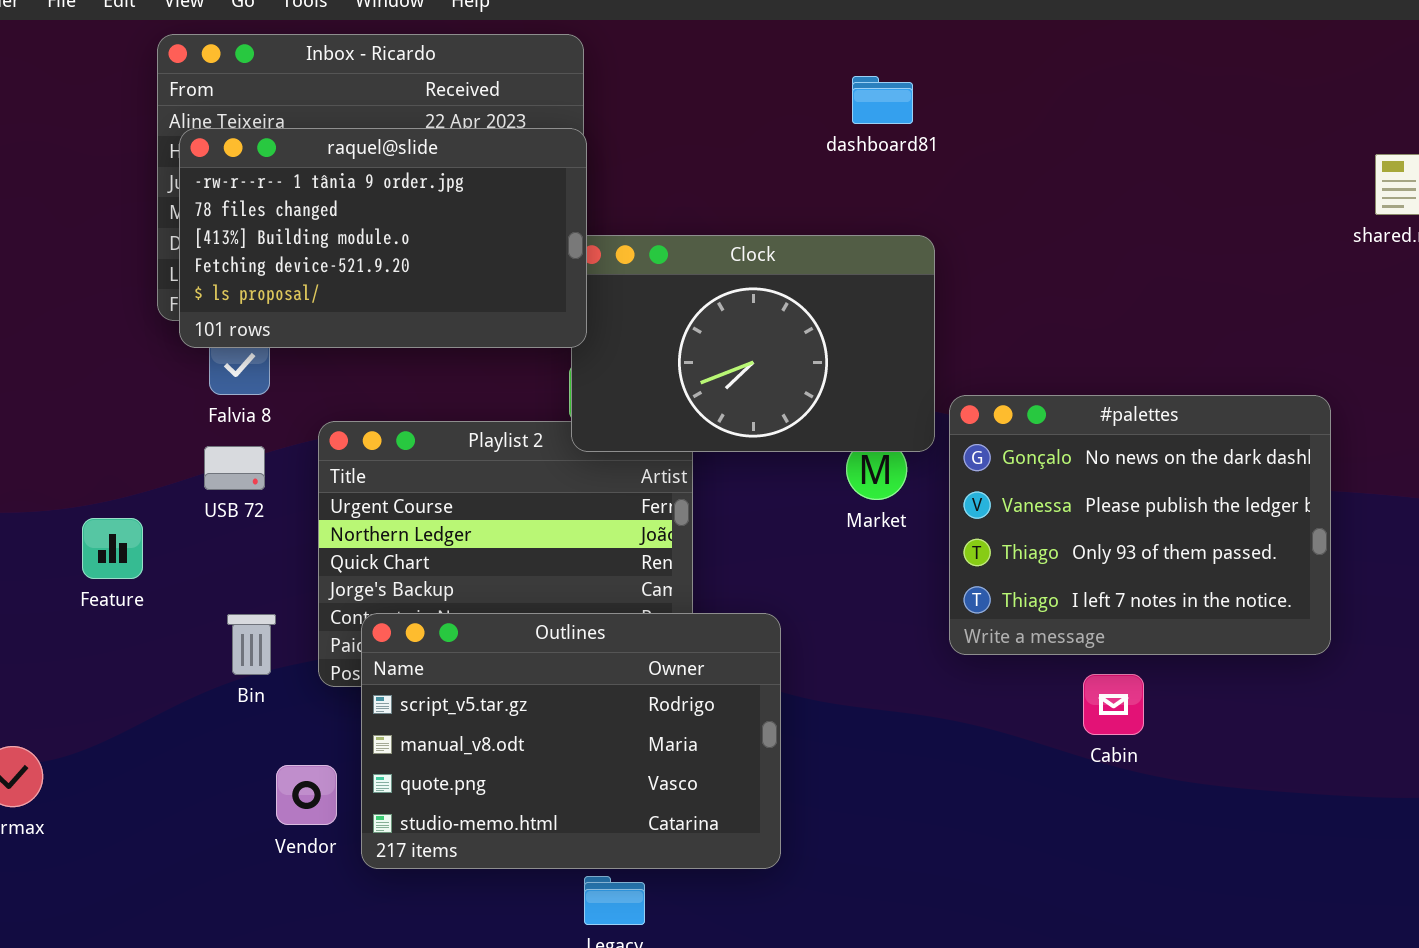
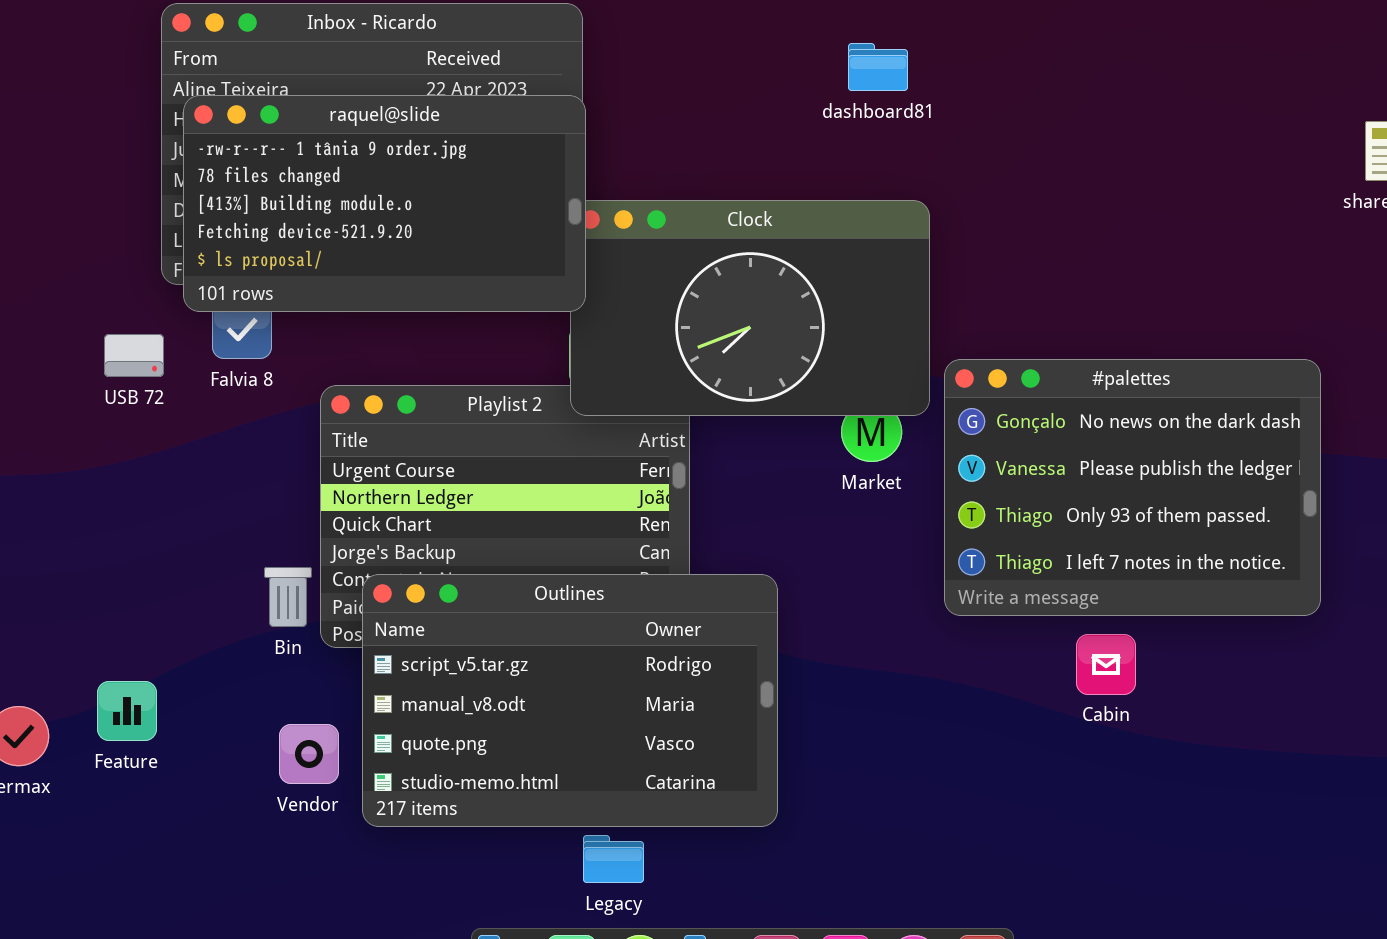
USB 72: [204,446,265,490] -> [104,334,164,377], moved
Feature: [82,518,143,579] -> [97,681,157,741], moved
Bin: [227,614,276,675] -> [264,567,312,627], moved

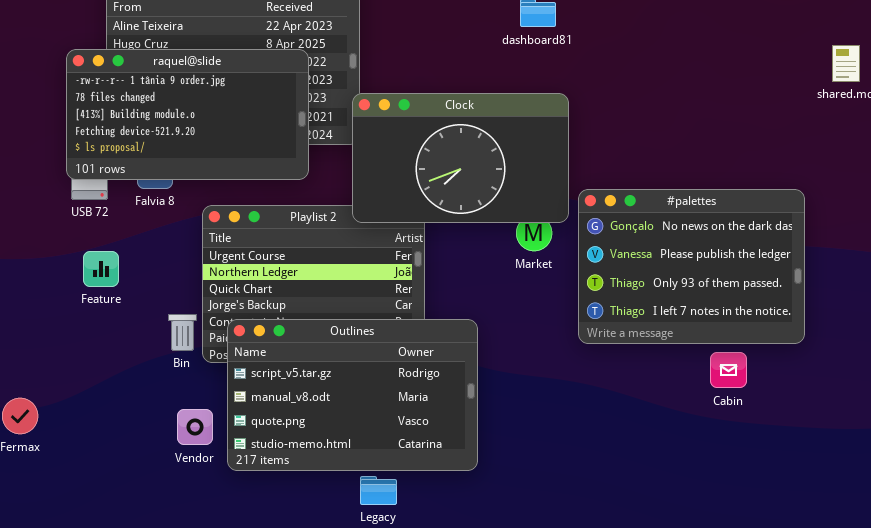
raquel@slide: [183,95,586,312] -> [66,49,309,180], moved
Cabin: [1076,634,1136,695] -> [710,352,747,388], moved
Feature: [97,681,157,741] -> [83,251,119,287], moved

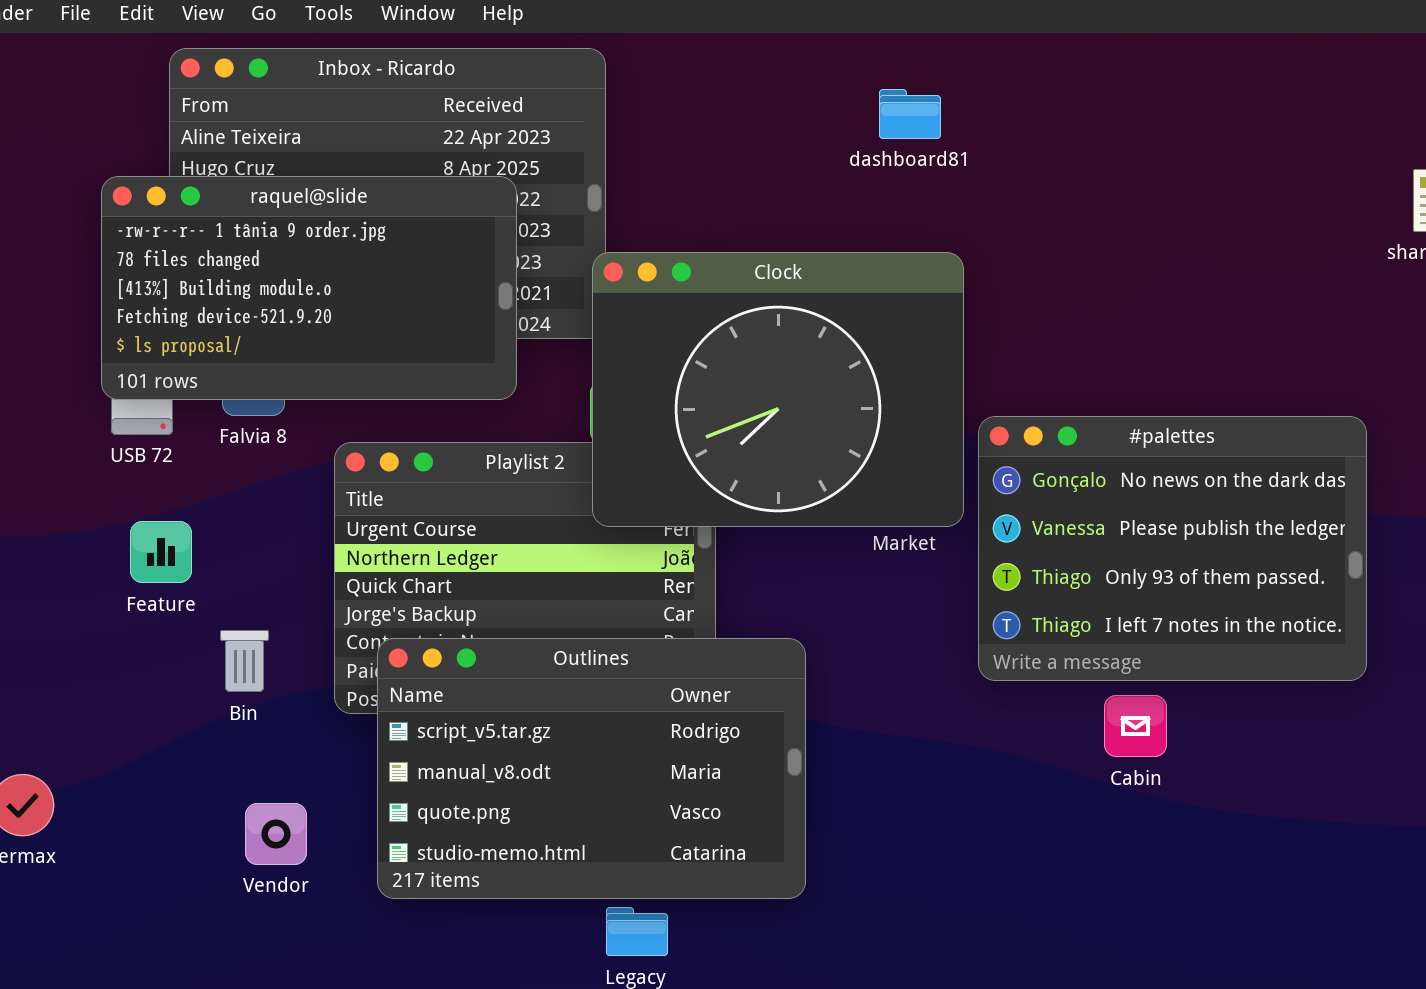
Clock: [352,93,569,223] -> [592,252,964,527], resized
Bin: [168,314,197,351] -> [220,630,269,692], moved
Cabin: [710,352,747,388] -> [1104,695,1167,757], moved
Vendor: [177,409,213,445] -> [245,803,307,865], moved

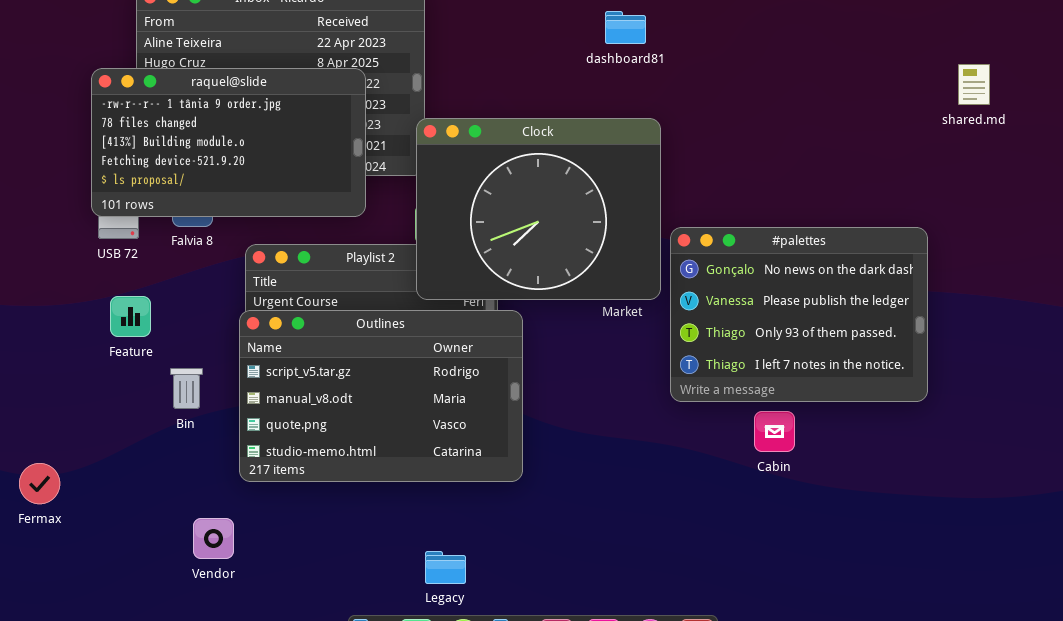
Outlines: [377,638,806,899] -> [239,310,523,482], moved
Vendor: [245,803,307,865] -> [193,518,234,559], moved

